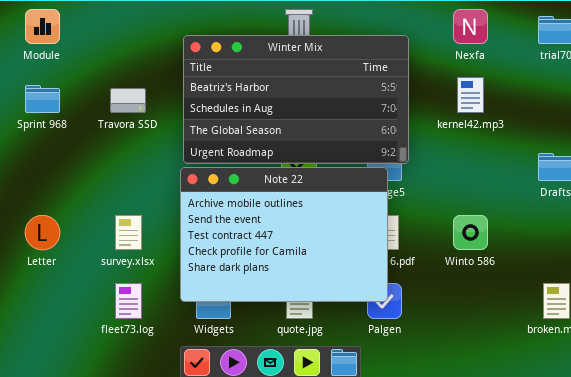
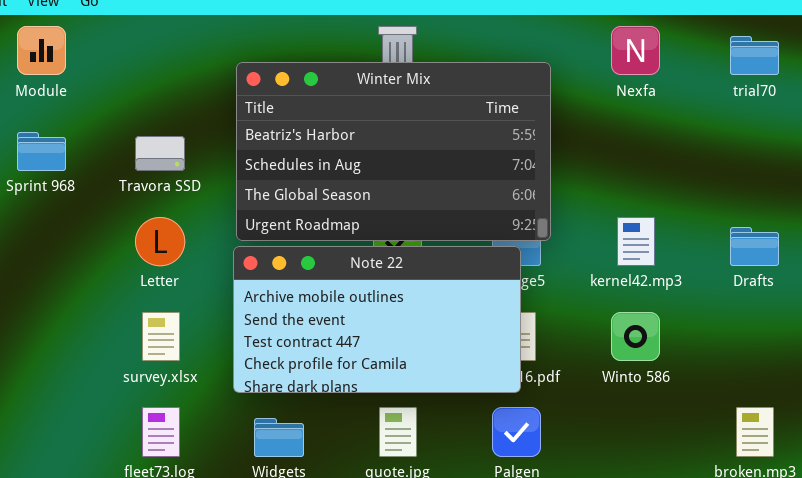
kernel42.mp3: [457,77,484,113] -> [617,217,655,266], moved
Note 22: [180,167,388,302] -> [233,246,521,393], resized
Letter: [25,215,60,250] -> [135,217,185,266], moved

